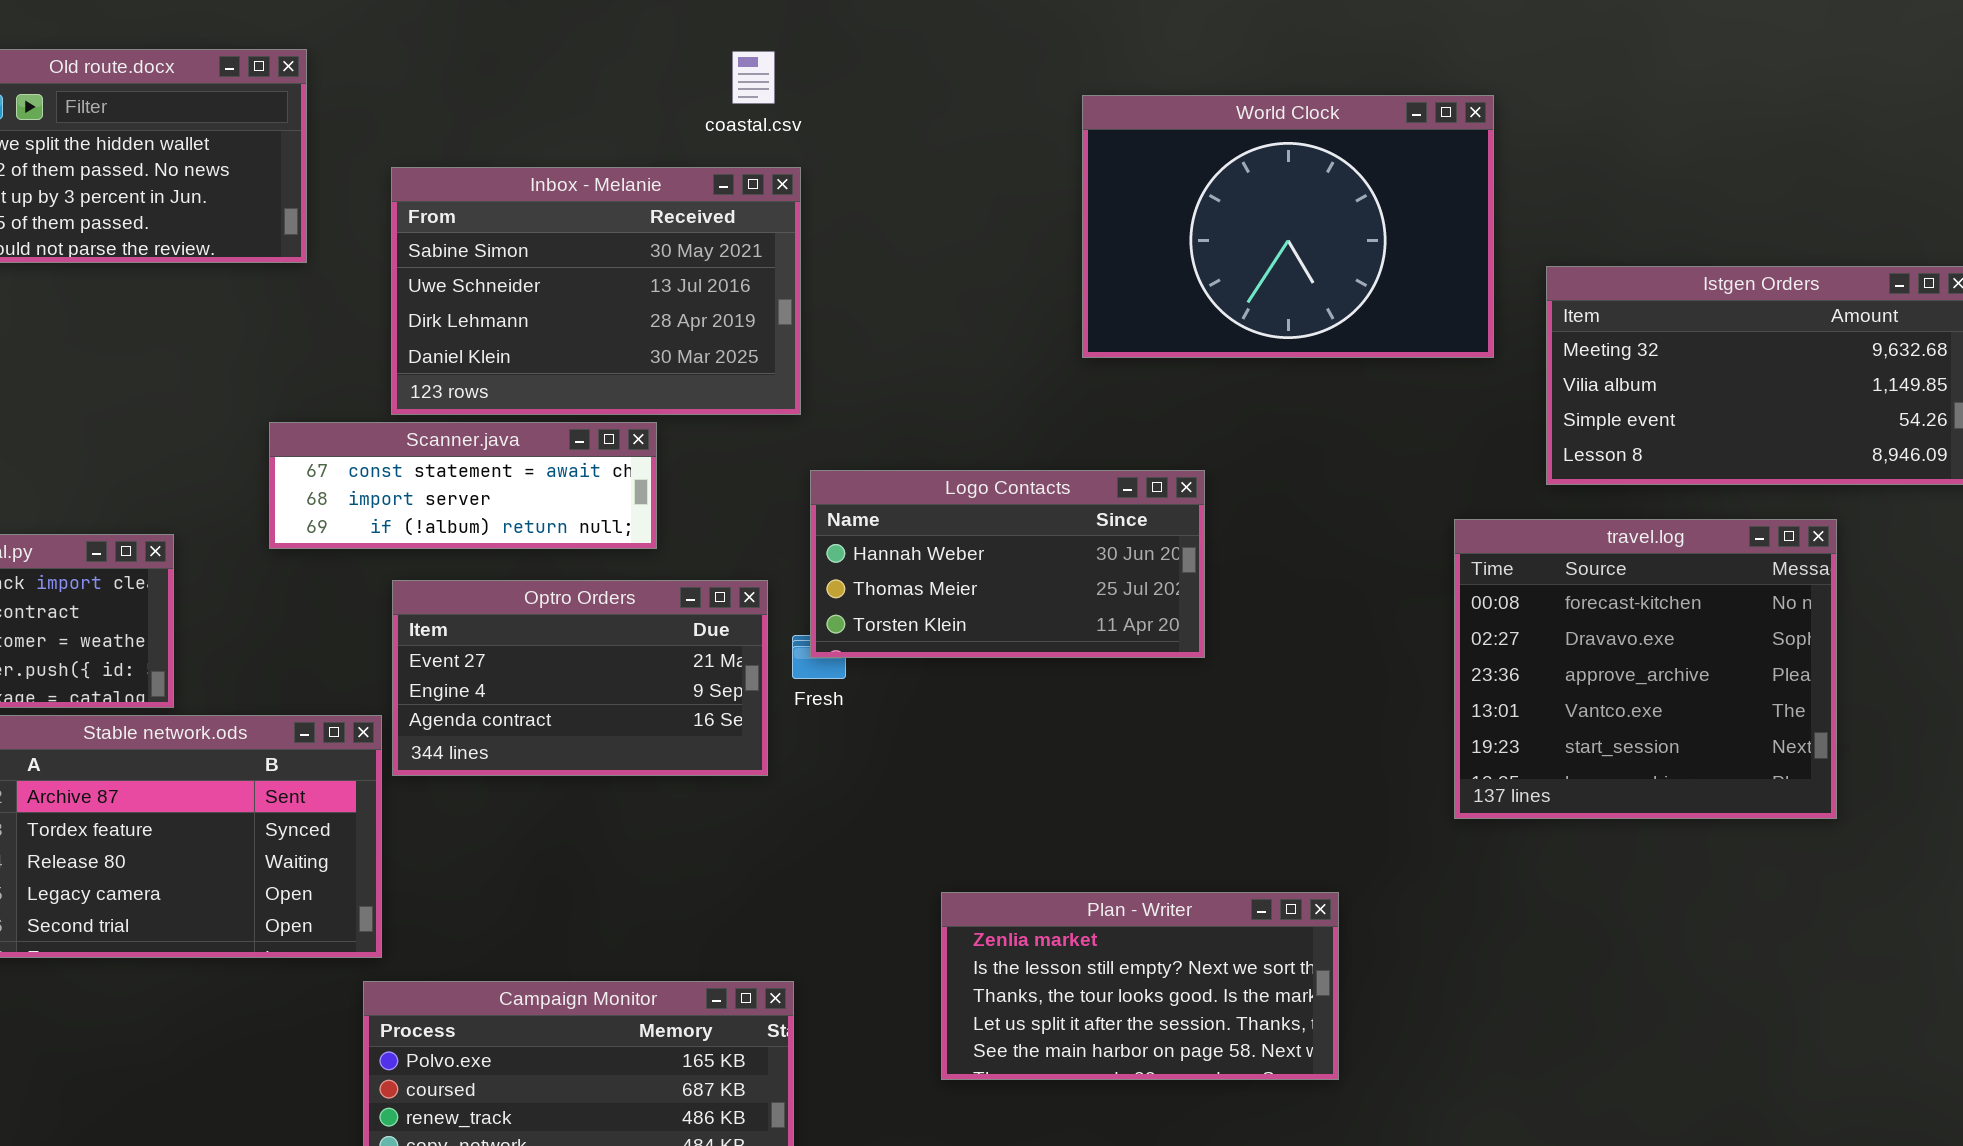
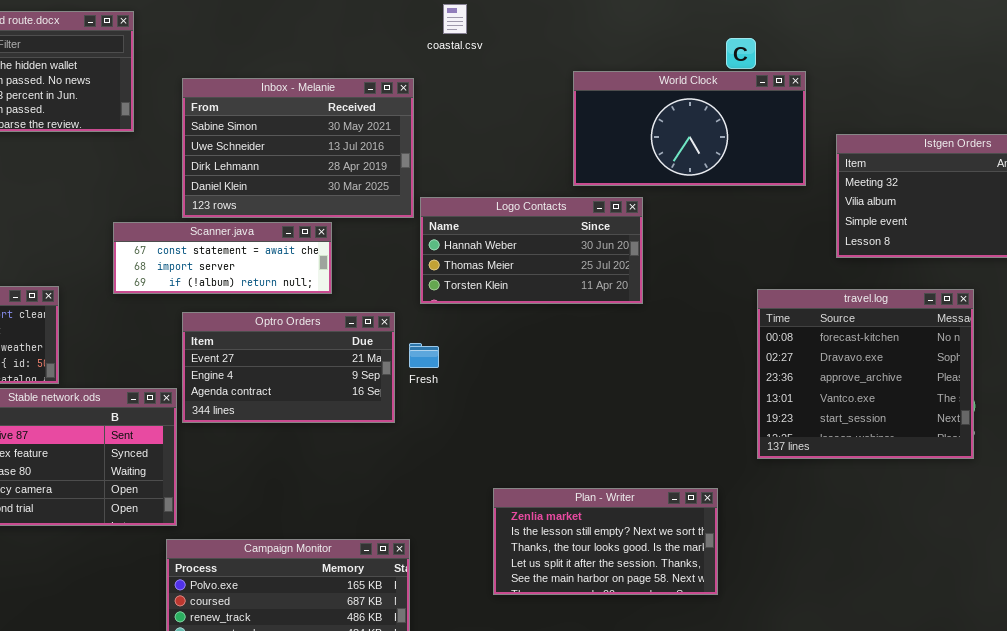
coastal.csv: [732,51,775,104] -> [443,4,467,34], moved
World Clock: [1082,95,1494,358] -> [573,71,806,186], resized
Logo Contacts: [810,470,1205,658] -> [420,197,643,304], moved
travel.log: [1454,519,1837,819] -> [757,289,974,459], moved

